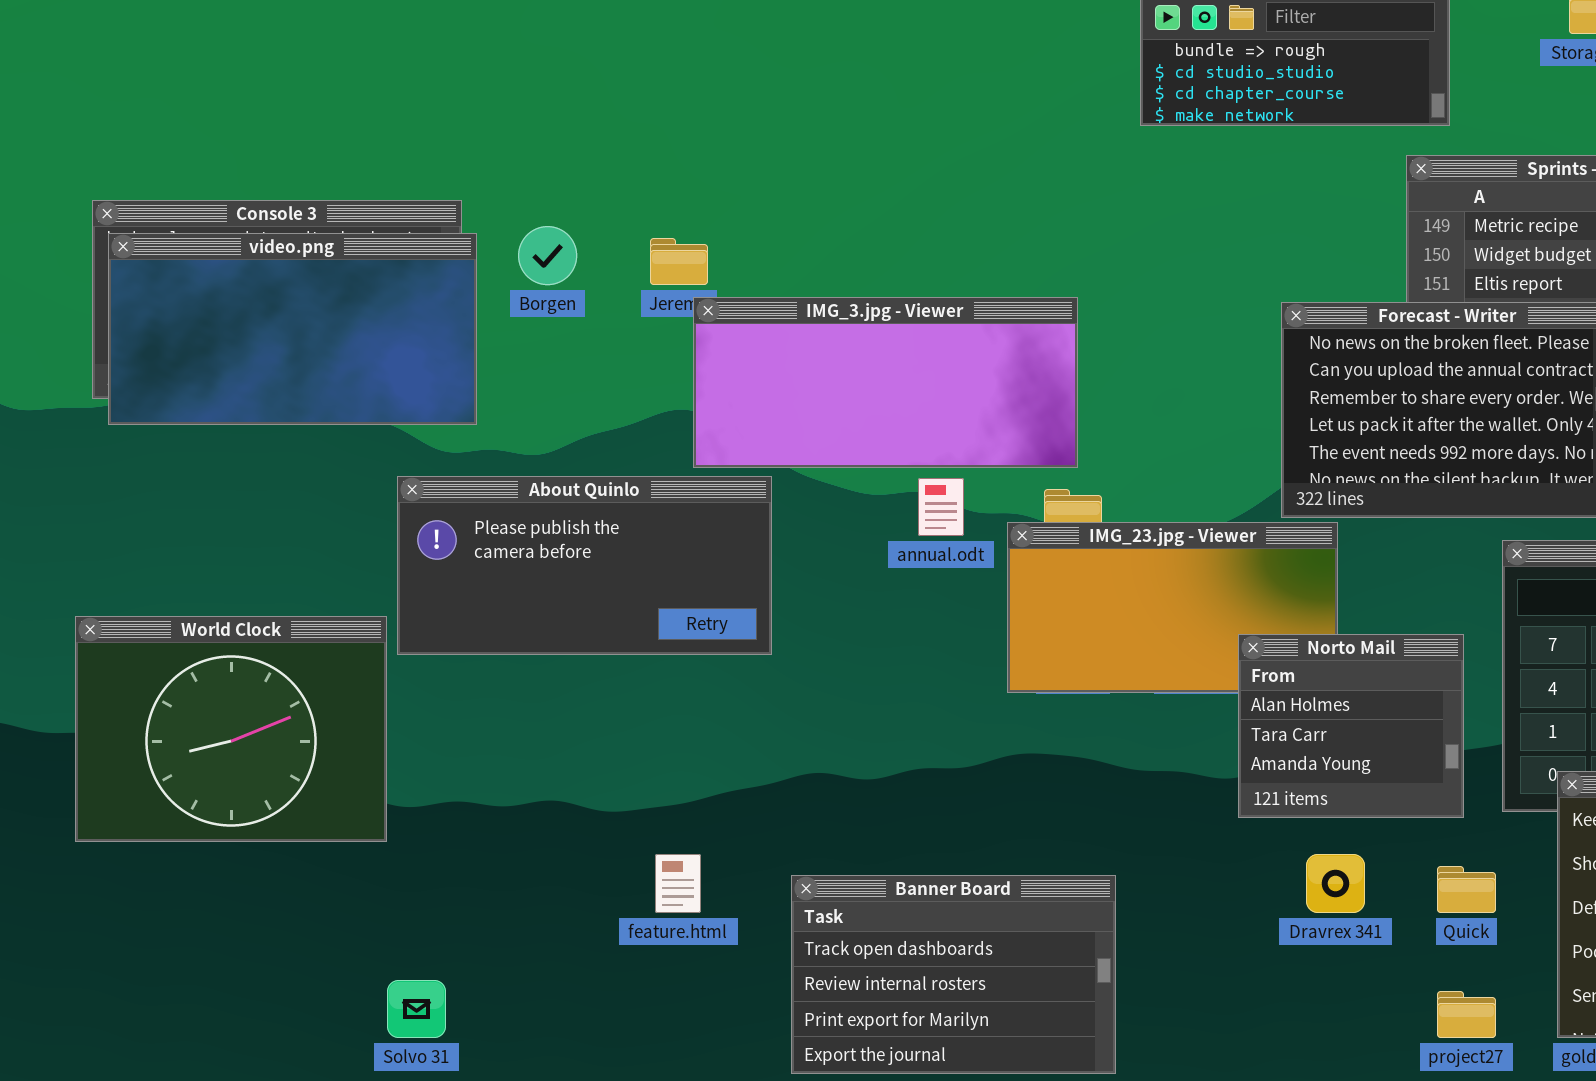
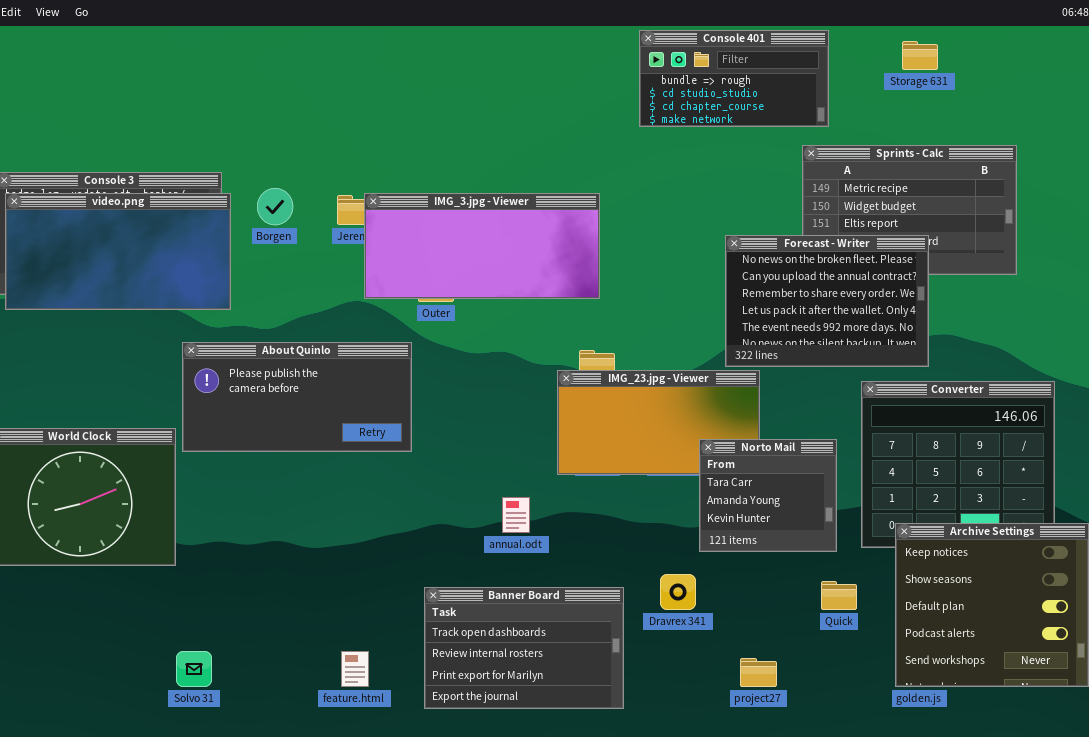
IMG_3.jpg - Viewer: [693,297,1078,468] -> [364,193,600,299], moved
annual.odt: [918,478,964,536] -> [502,497,530,533], moved
Norto Mail: [1238,634,1464,818] -> [699,439,837,552], scrolled down 1 row
feature.html: [655,854,701,913] -> [341,651,369,687], moved
Dravrex 341: [1306,854,1365,913] -> [660,574,696,610], moved
project27: [1437,991,1496,1038] -> [740,658,777,687], moved

